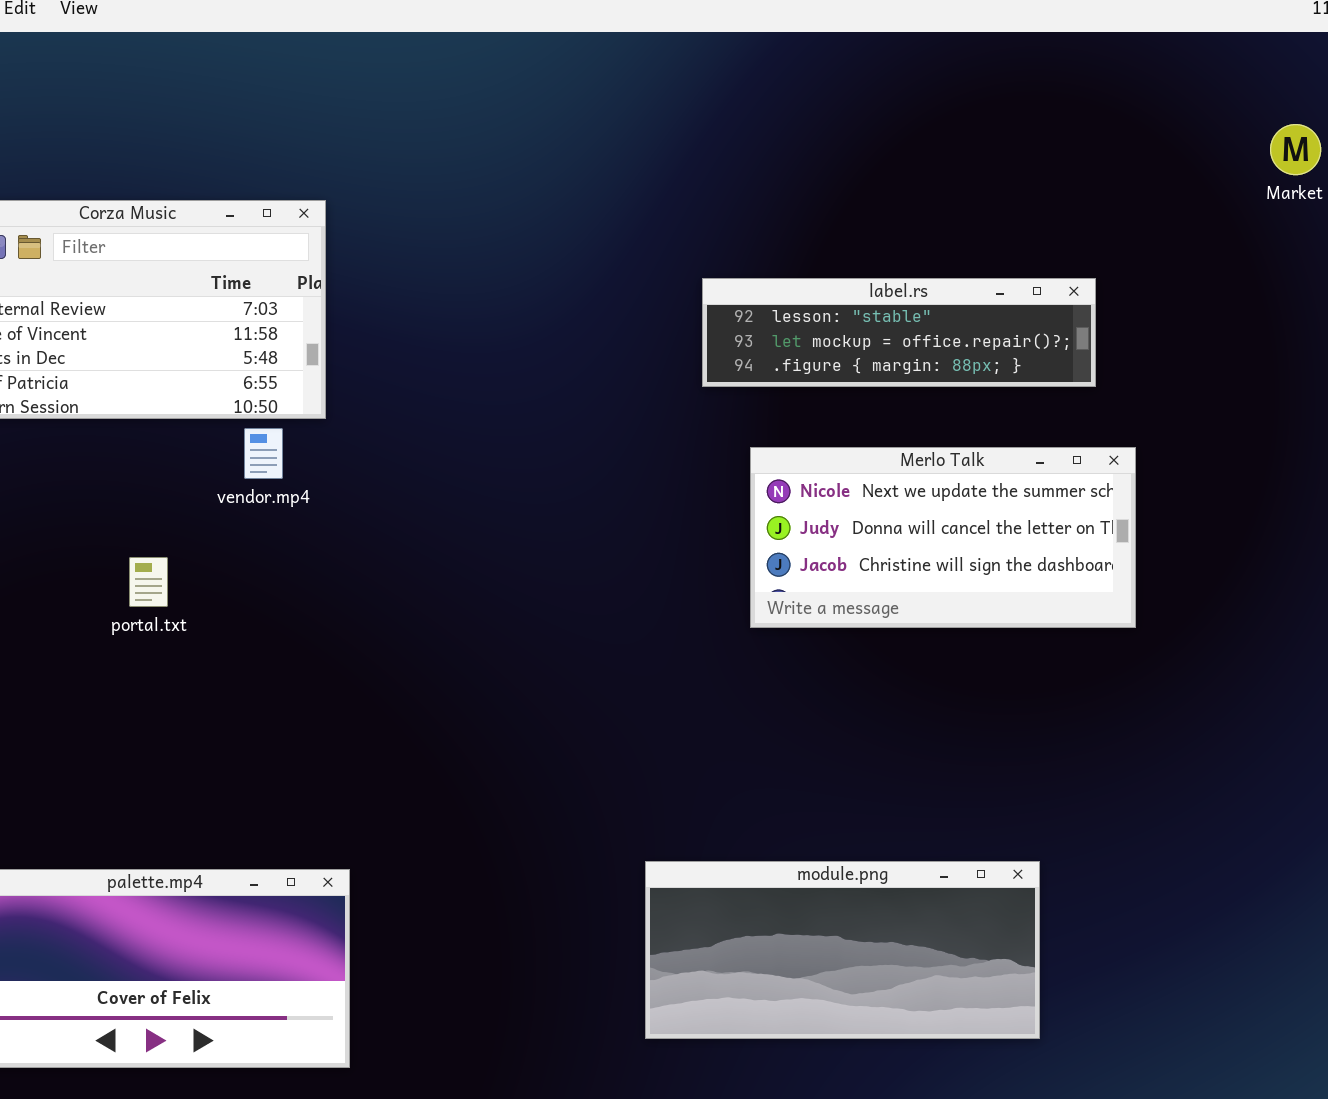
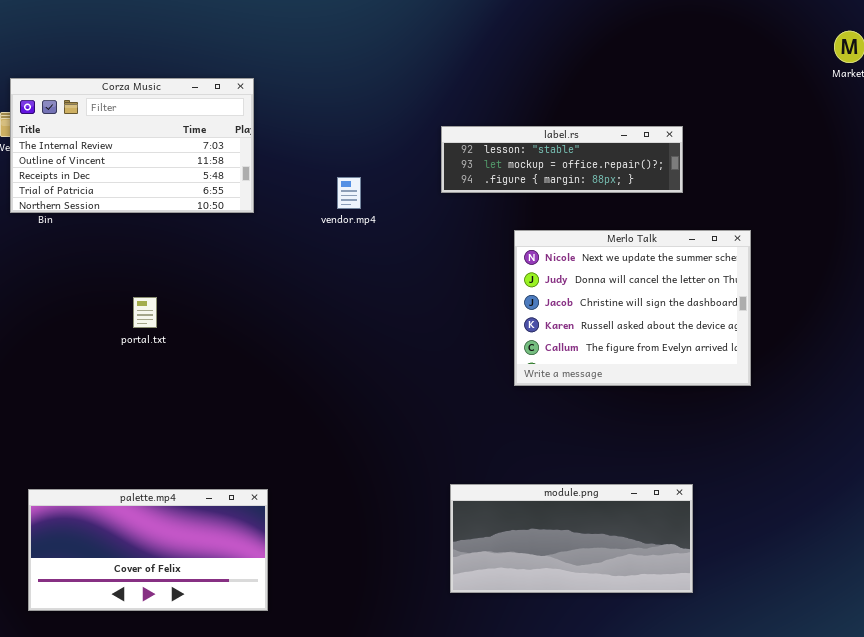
label.rs: [702,278,1096,387] -> [441,126,683,193], moved
vendor.mp4: [244,428,283,479] -> [337,177,361,209], moved
Merlo Talk: [750,447,1136,628] -> [514,230,751,386], resized

